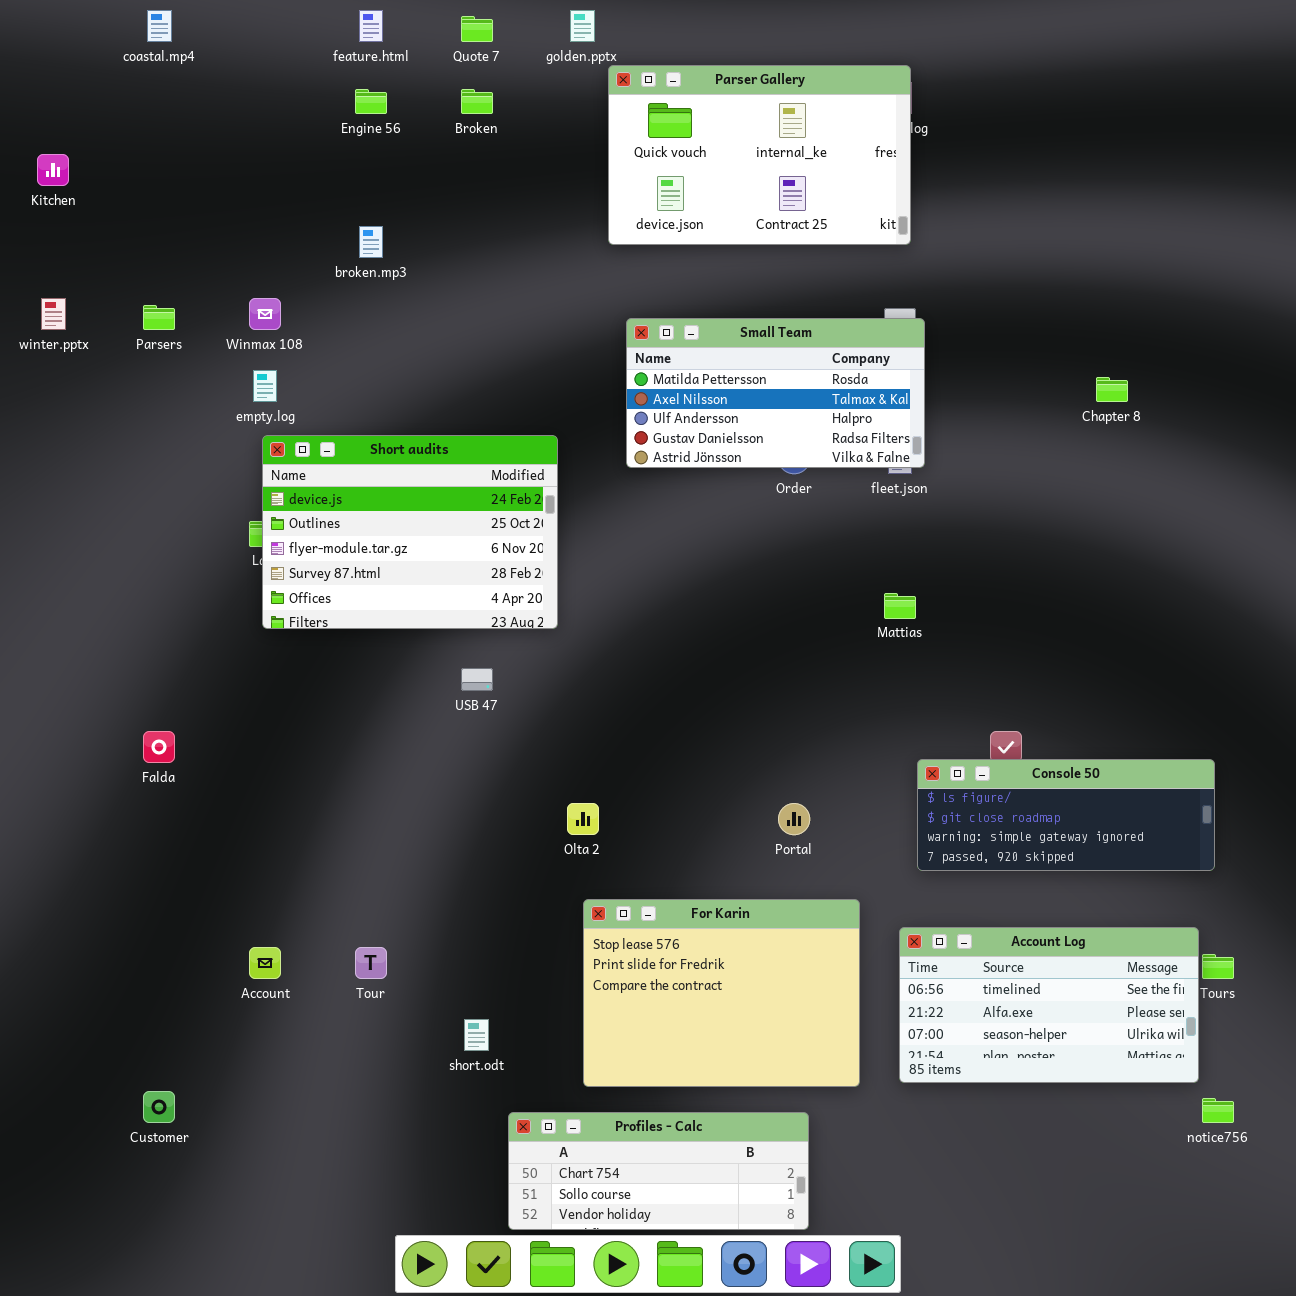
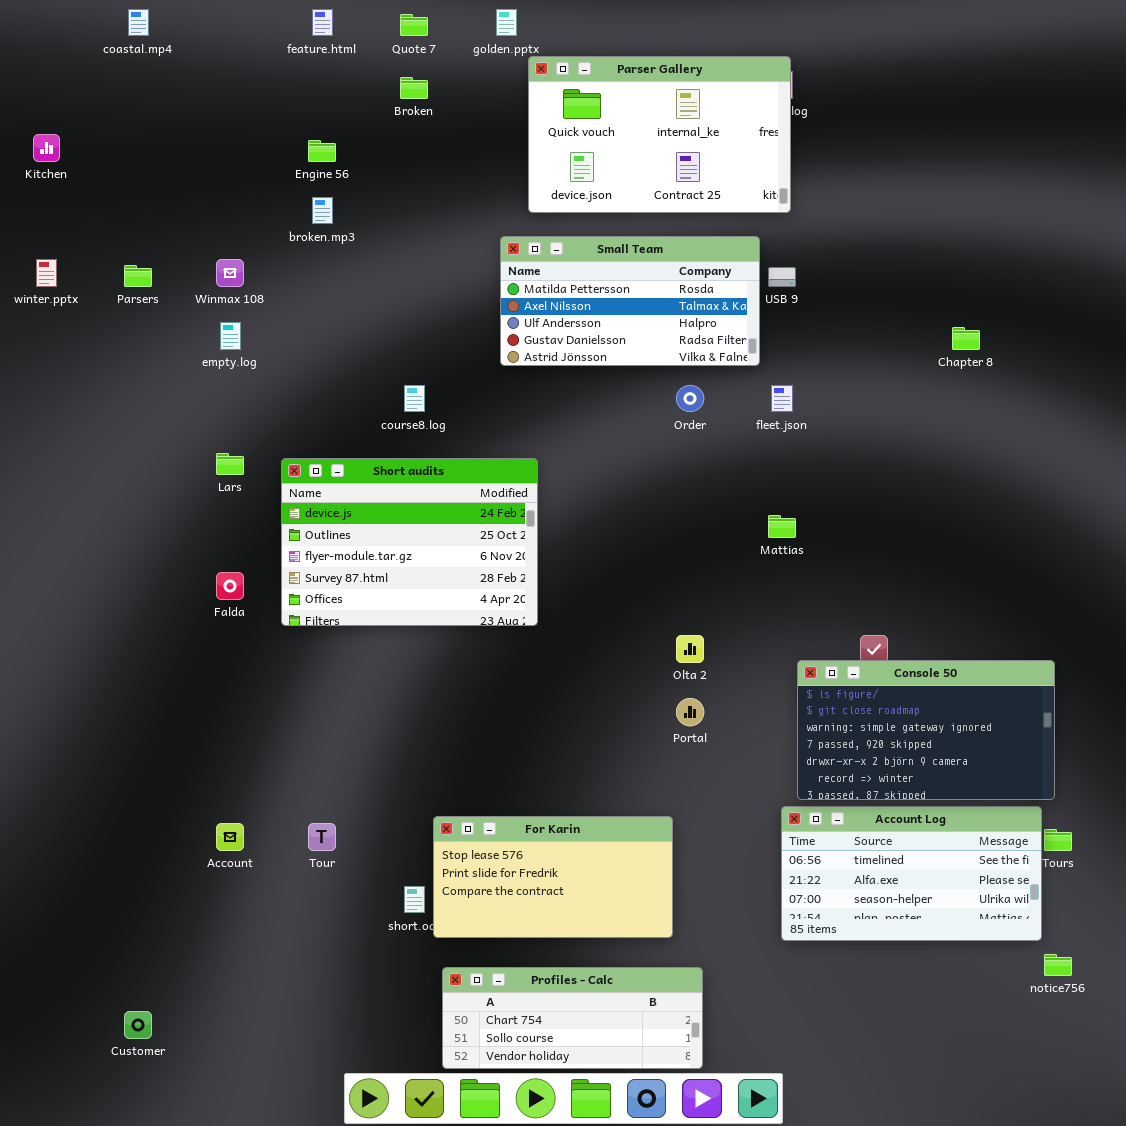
Engine 56: [355,89,387,114] -> [308,140,336,162], moved
Small Team: [626,318,925,468] -> [500,236,760,366], moved
Short audits: [262,435,558,629] -> [281,458,538,626], moved
Falda: [143,731,175,763] -> [216,572,244,600], moved
Console 50: [917,759,1215,871] -> [797,660,1055,800], resized
Olta 2: [567,803,599,835] -> [676,635,704,663], moved
For Karin: [583,899,860,1087] -> [433,816,673,938], moved, resized
Customer: [143,1091,175,1123] -> [124,1011,152,1039], moved

